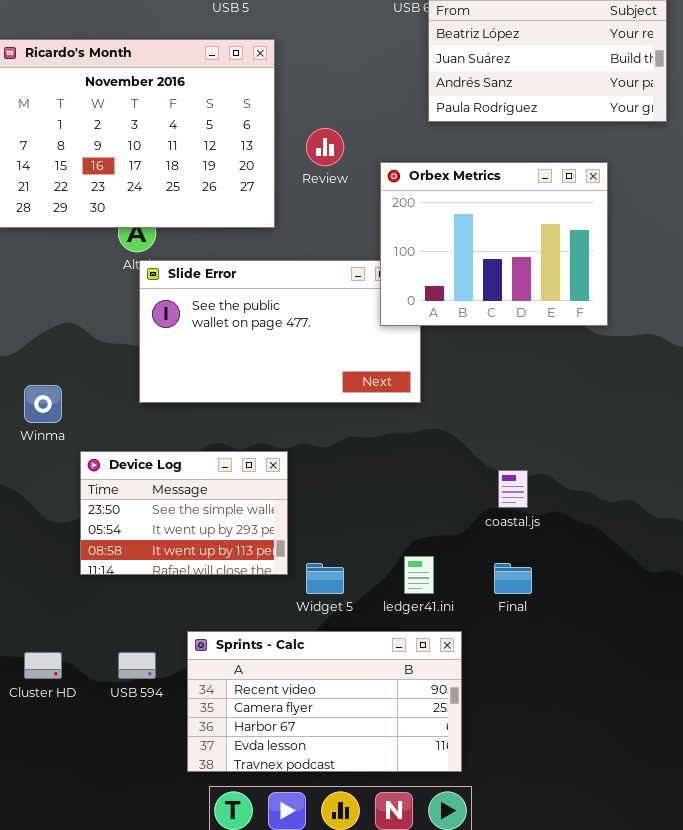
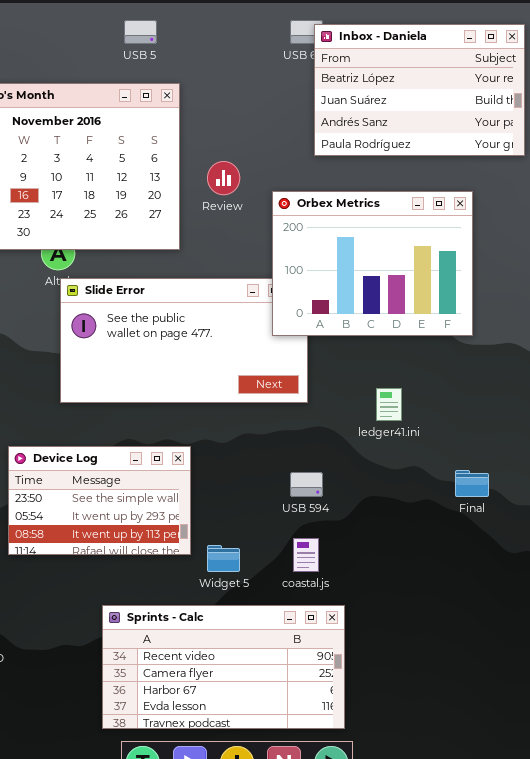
coastal.js: [498,470,528,508] -> [293,538,319,572], moved
ledger41.ini: [404,556,434,594] -> [376,388,402,421], moved
Final: [494,563,532,594] -> [455,470,489,497], moved
USB 594: [118,652,156,679] -> [290,472,323,497], moved

